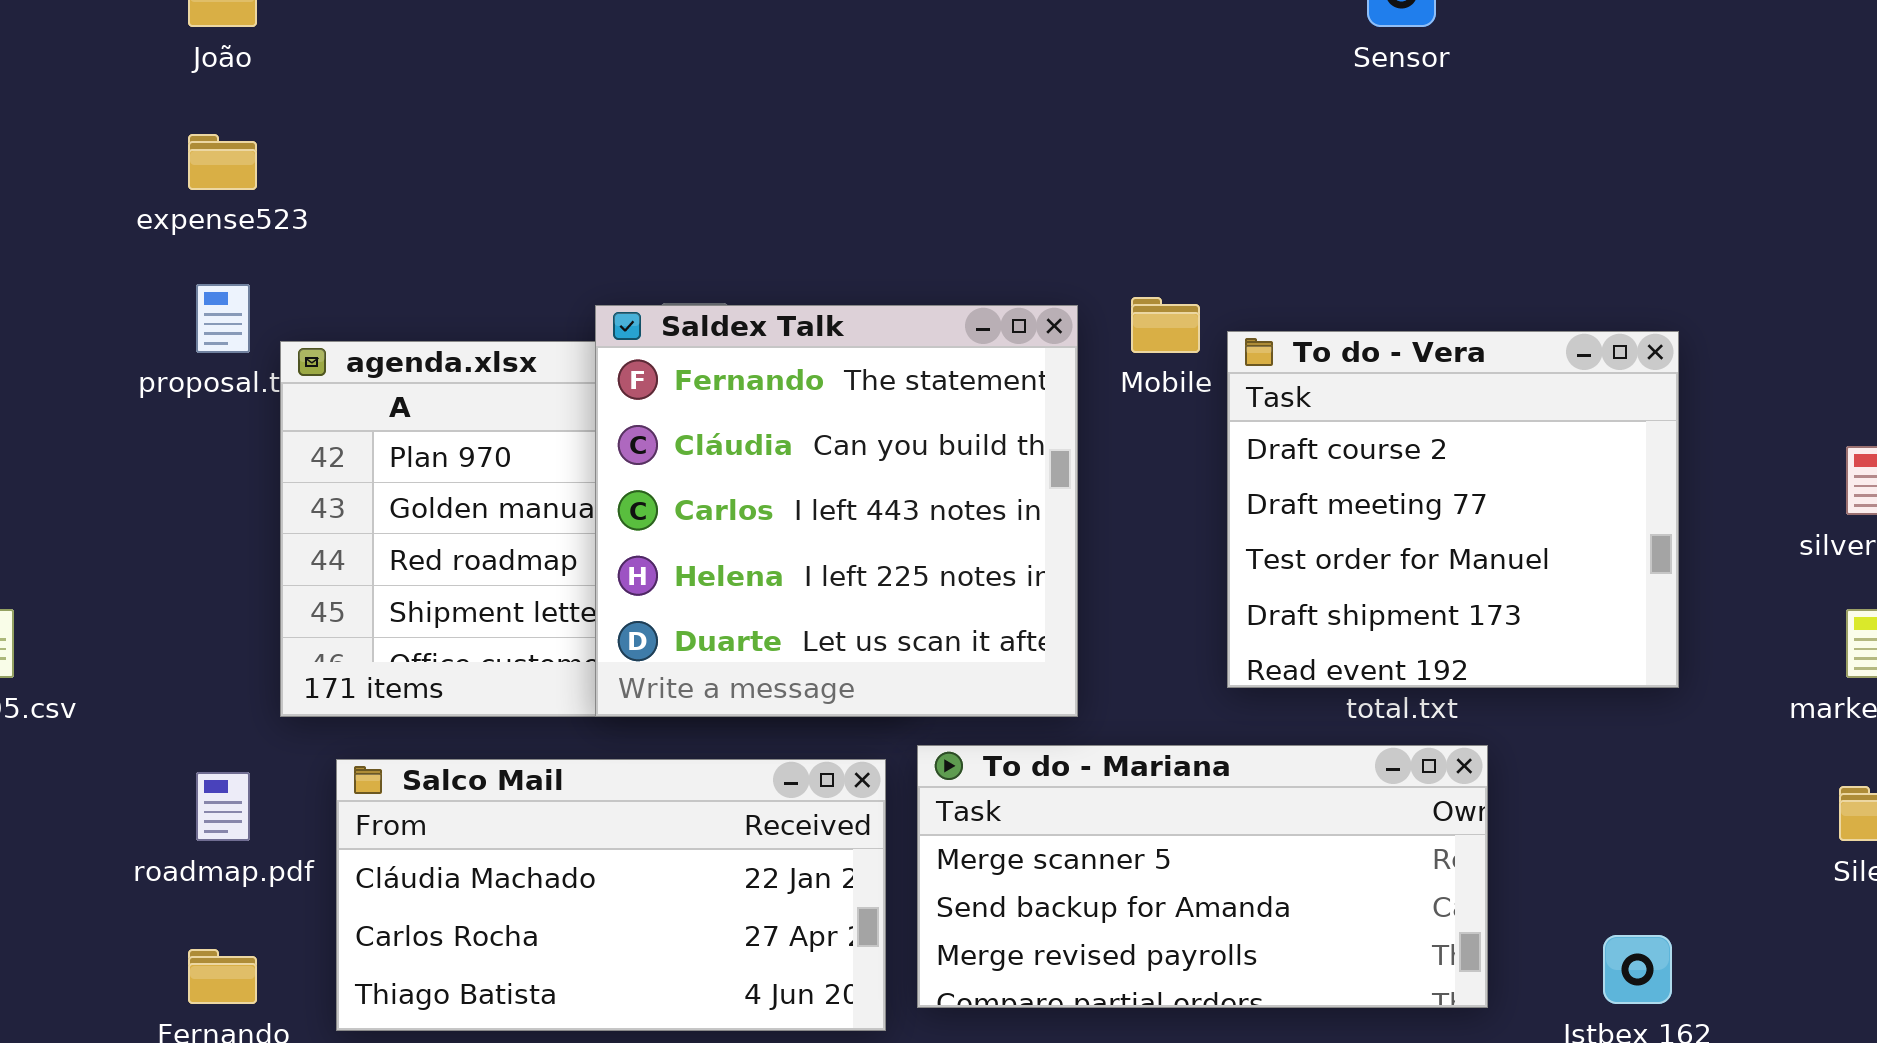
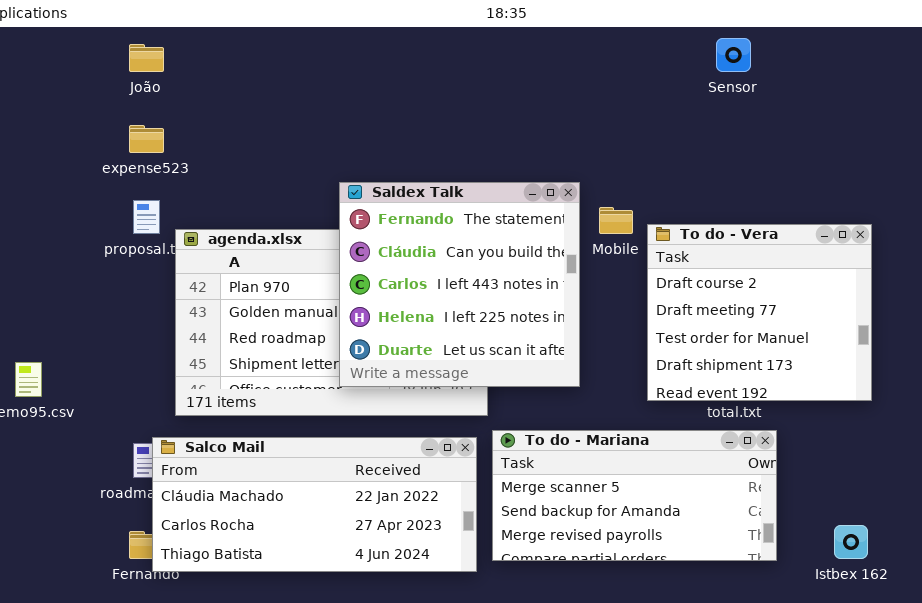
Saldex Talk: [595,305,1078,717] -> [339,182,580,387], moved
Salco Mail: [336,759,886,1031] -> [152,437,477,572], resized

